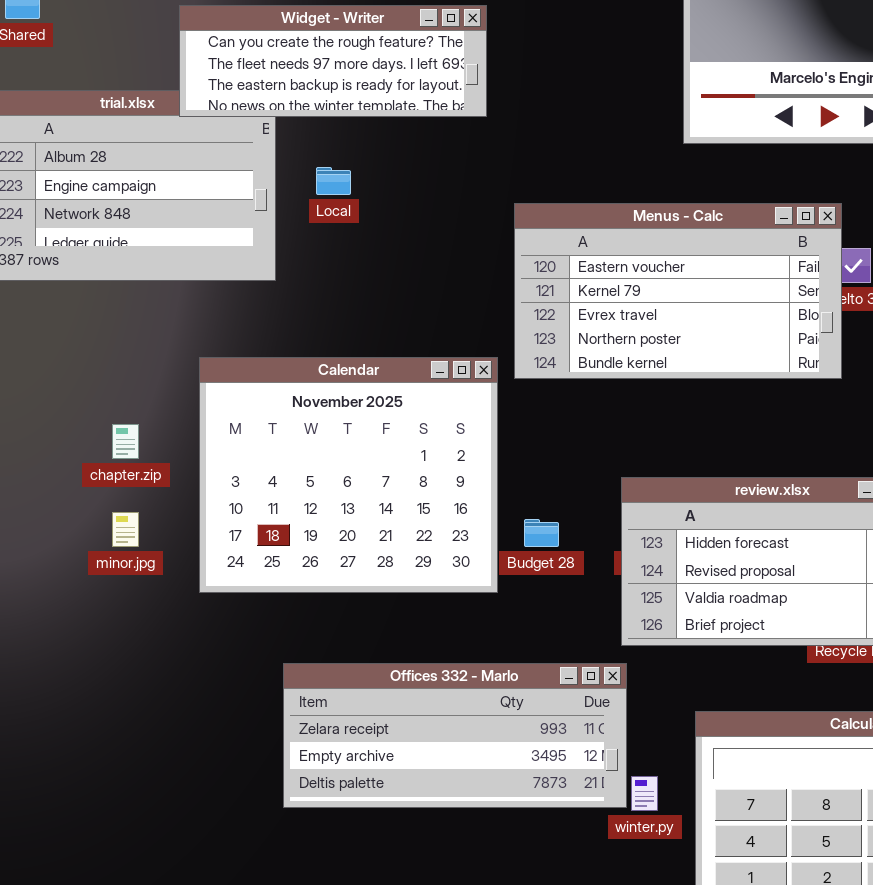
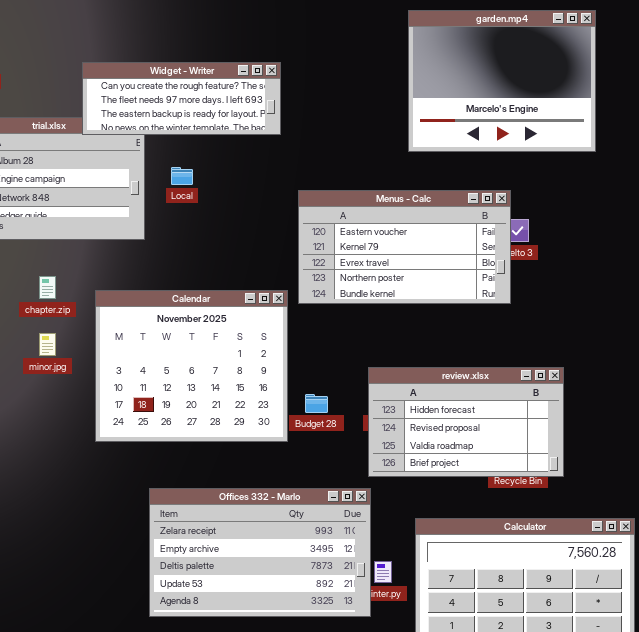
chapter.zip: [112,424,139,459] -> [39,276,56,299], moved
minor.jpg: [112,512,139,547] -> [39,333,56,356], moved
Offices 332 - Marlo: [283,663,627,808] -> [149,488,371,617], resized

